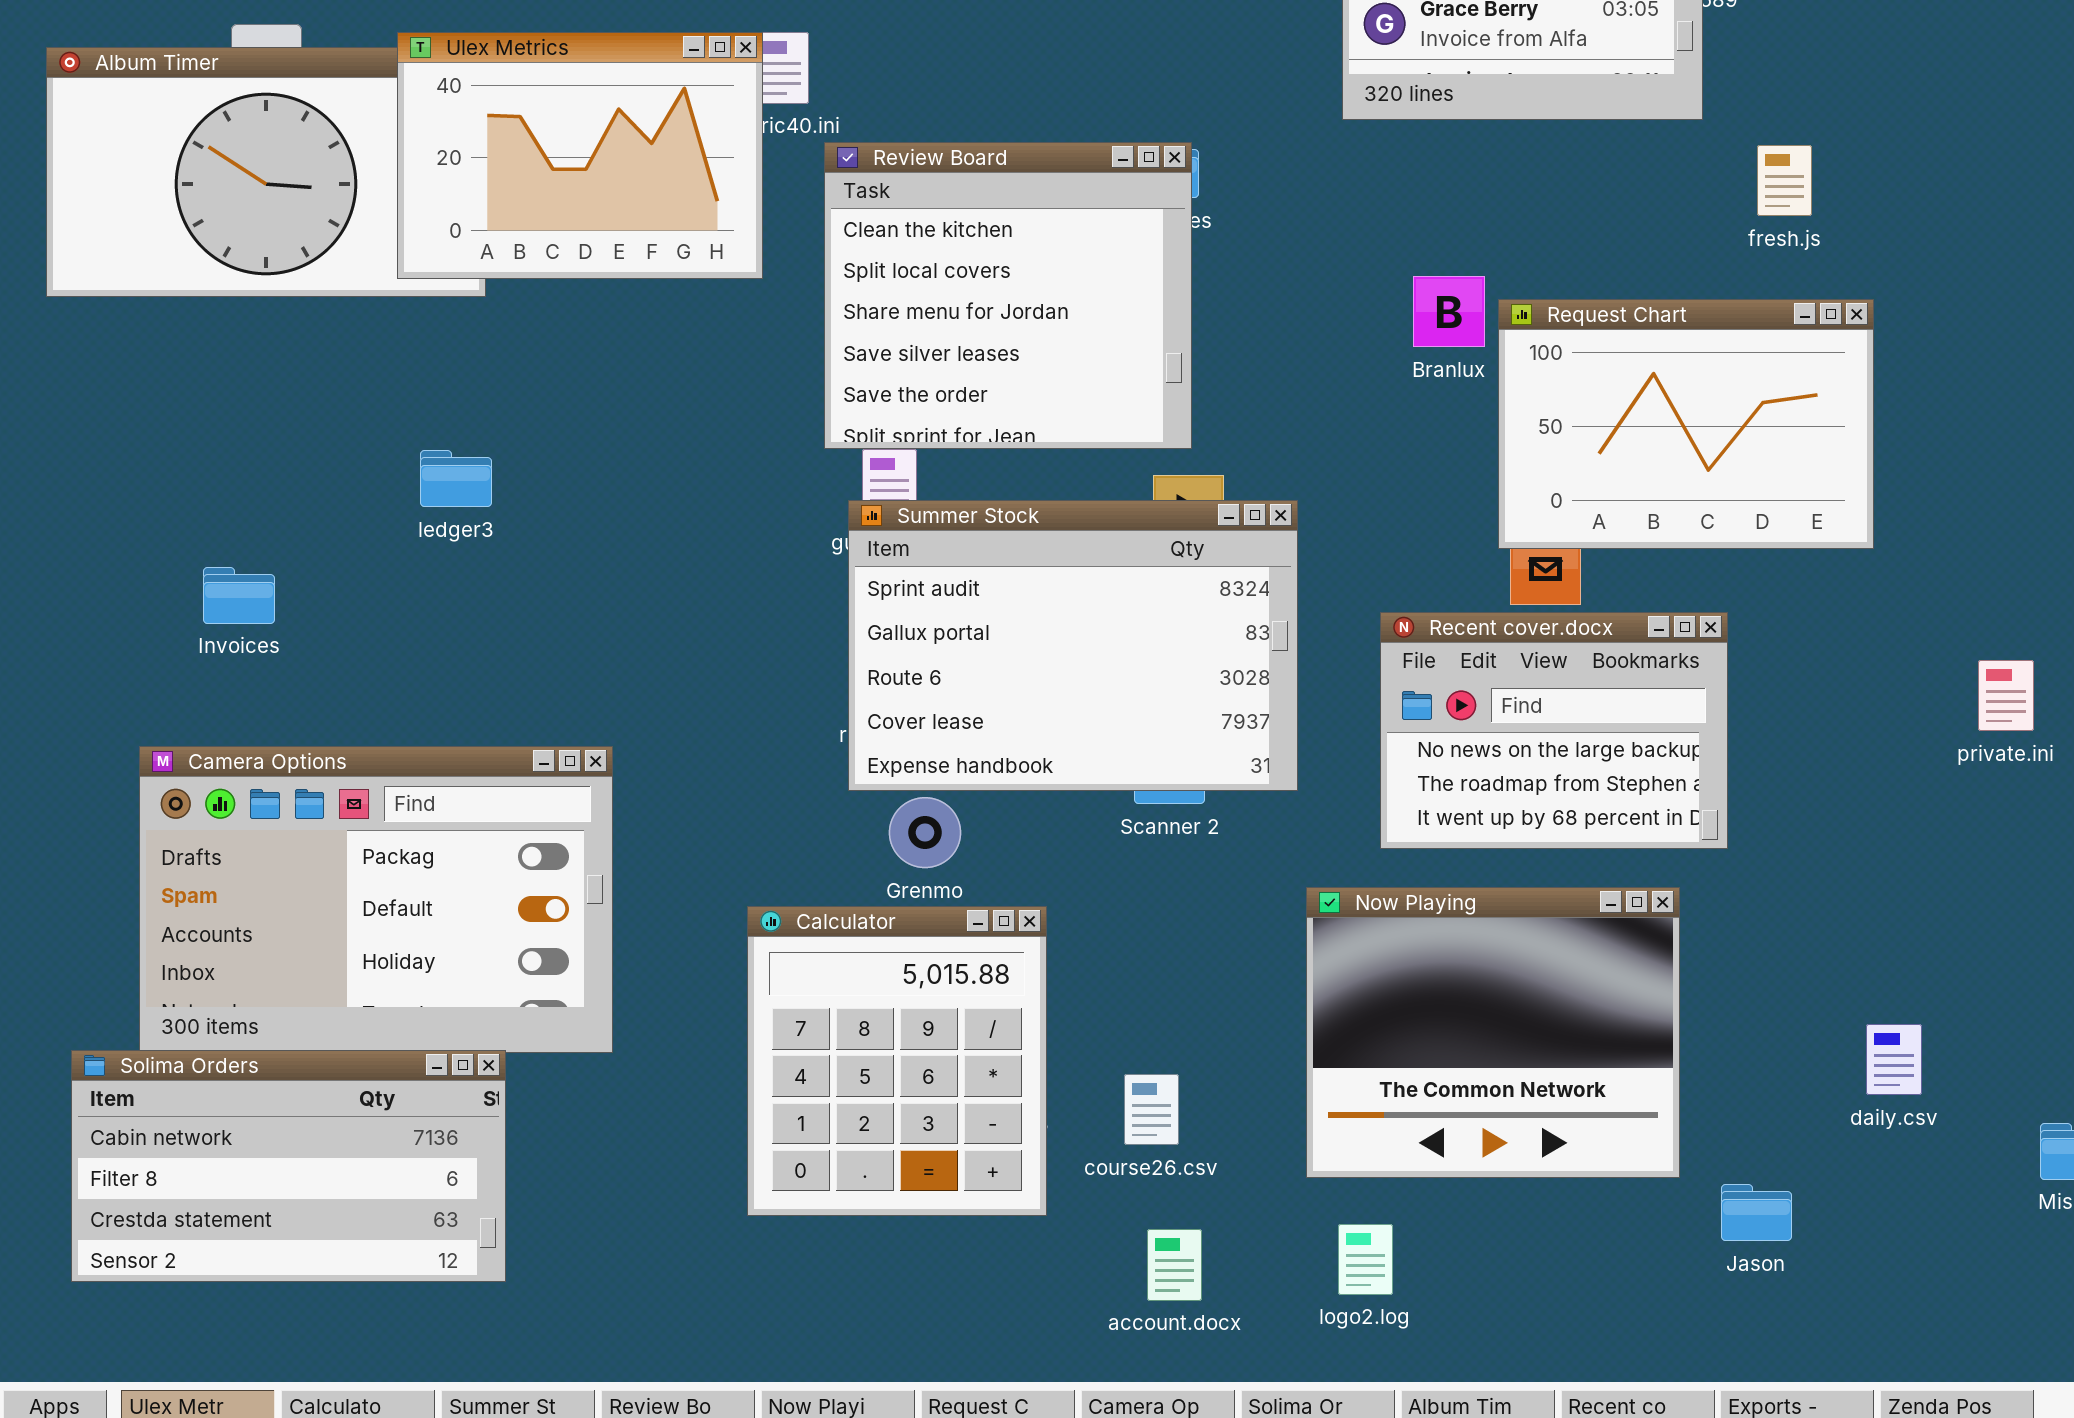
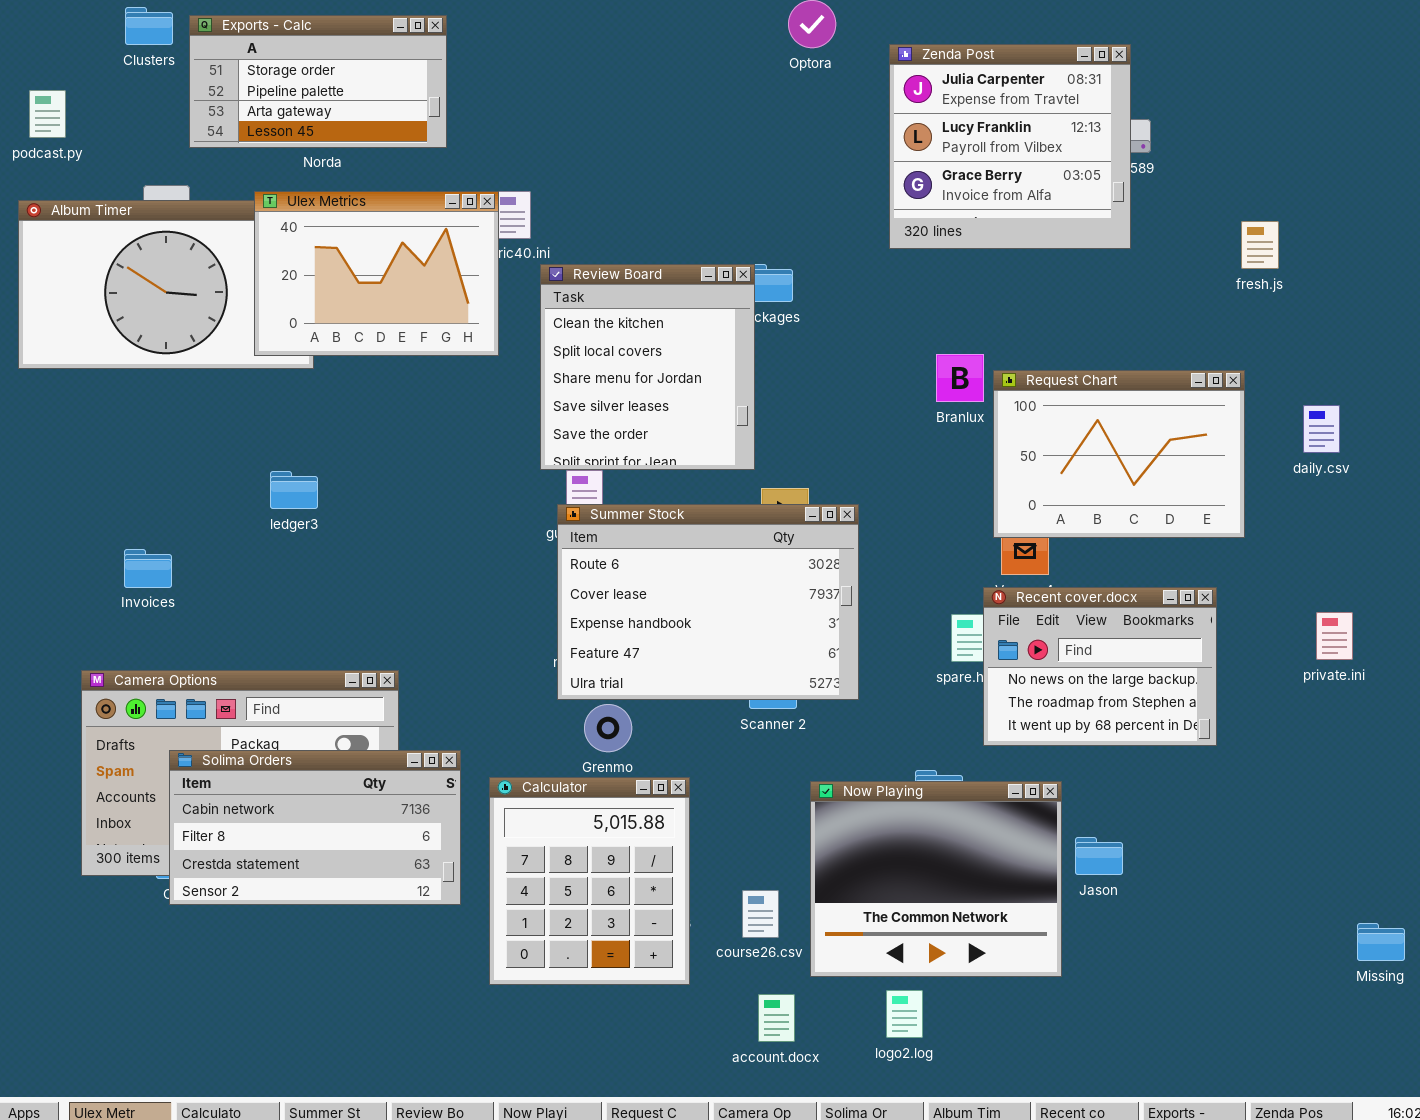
Review Board: [824,142,1192,449] -> [540,264,755,470], resized
fresh.js: [1757,145,1812,216] -> [1241,221,1279,269], moved
Summer Stock: [848,500,1298,791] -> [557,504,859,700], scrolled down 2 rows
Recent cover.docx: [1380,612,1728,849] -> [983,587,1217,746], moved
Now Playing: [1306,887,1680,1178] -> [810,781,1062,977], moved
daily.csv: [1866,1024,1922,1095] -> [1303,405,1340,453], moved
Solima Orders: [71,1050,506,1282] -> [169,750,461,905], moved
Jason: [1721,1184,1792,1241] -> [1075,837,1123,875], moved

